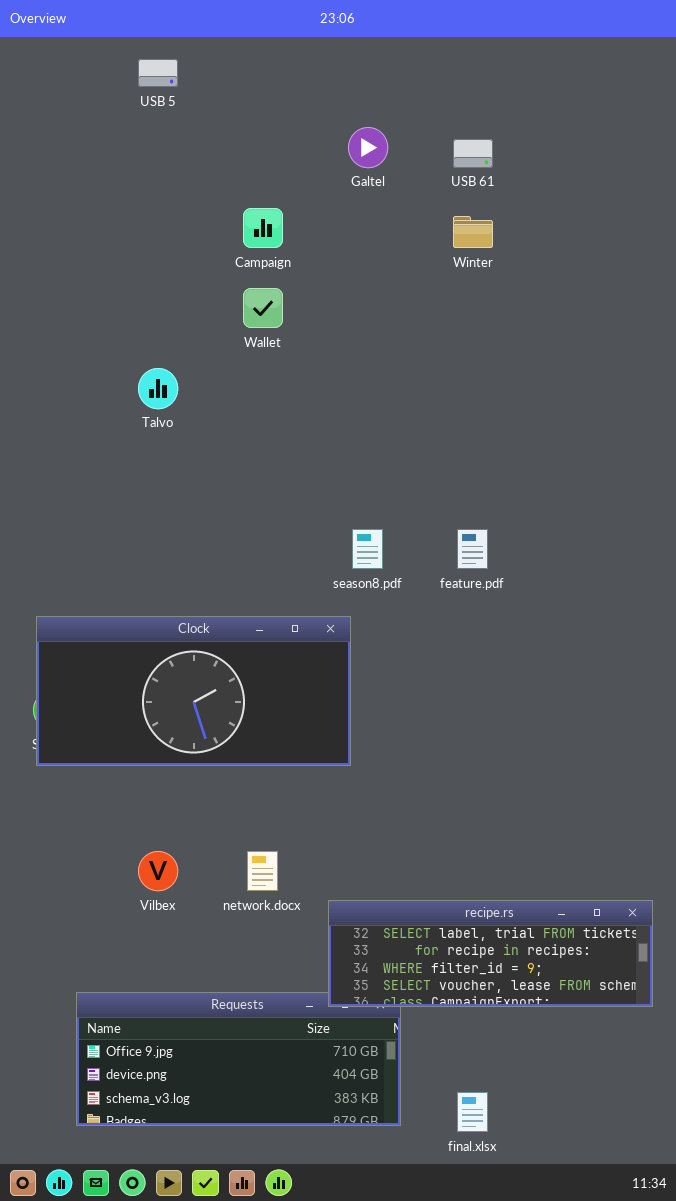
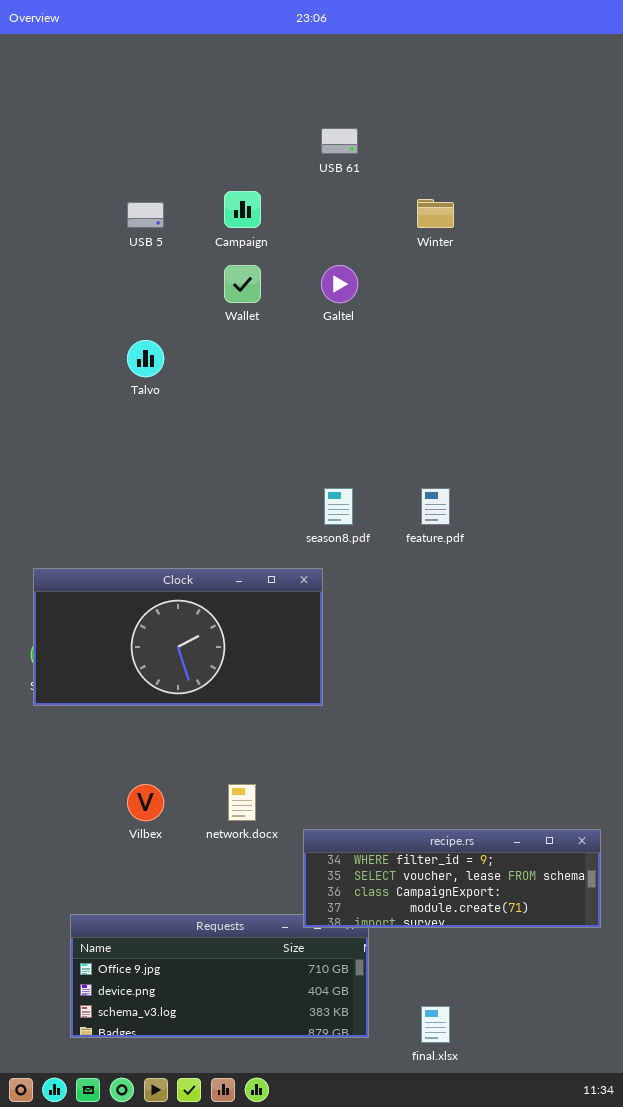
USB 5: [138,59,178,87] -> [127,202,164,228], moved
Galtel: [348,127,388,168] -> [321,265,358,303], moved
USB 61: [453,139,493,168] -> [321,128,358,154], moved
recipe.rs: [328,900,653,1007] -> [303,829,601,928], scrolled down 2 rows

